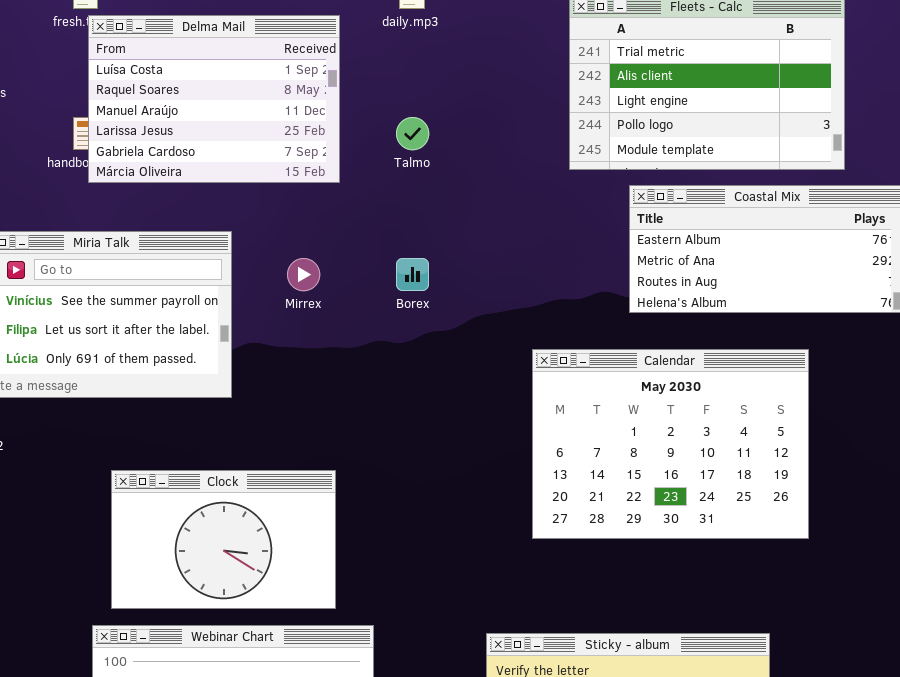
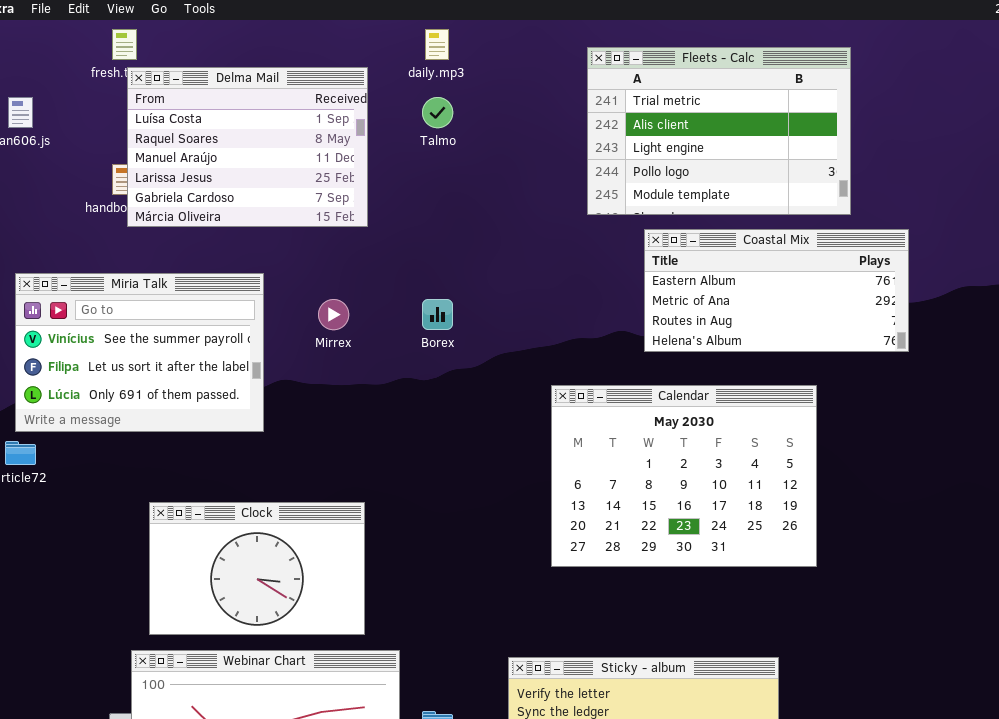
Talmo: [396,117,429,150] -> [422,97,453,128], moved

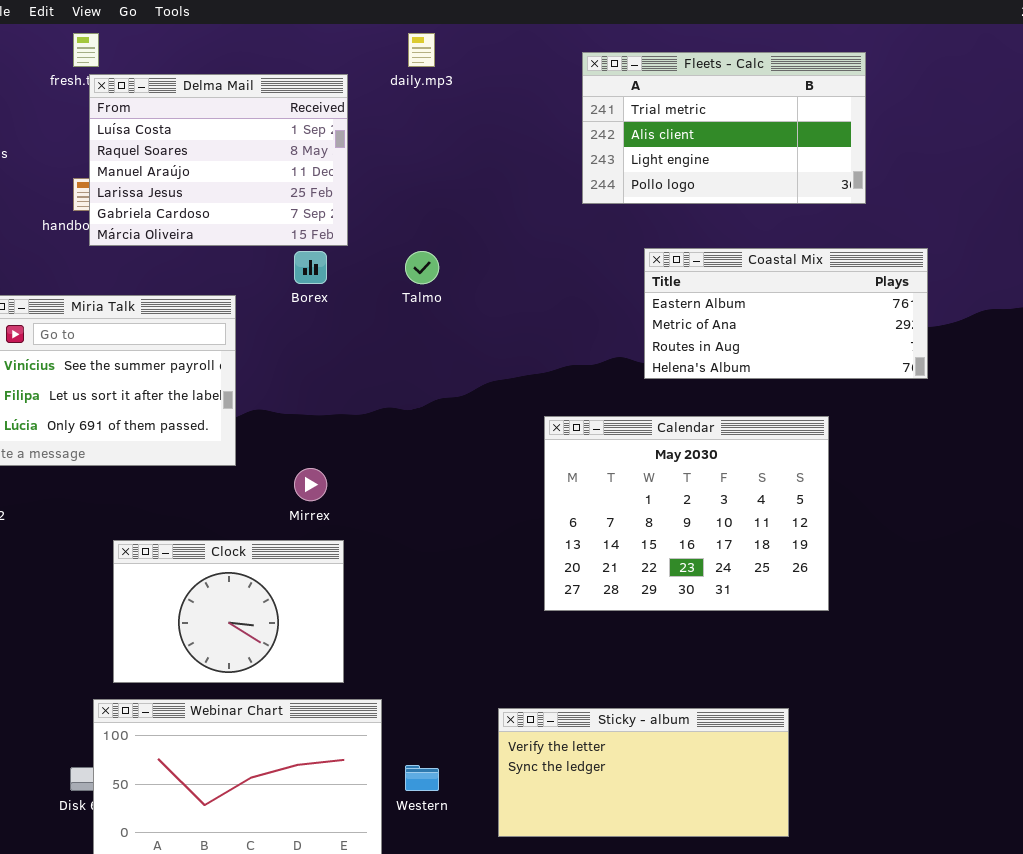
Fleets - Calc: [587,47,851,215] -> [582,52,866,204], resized
Talmo: [422,97,453,128] -> [405,251,439,284], moved
Mirrex: [318,299,349,330] -> [294,468,327,501], moved
Borex: [422,299,453,330] -> [294,251,327,284], moved

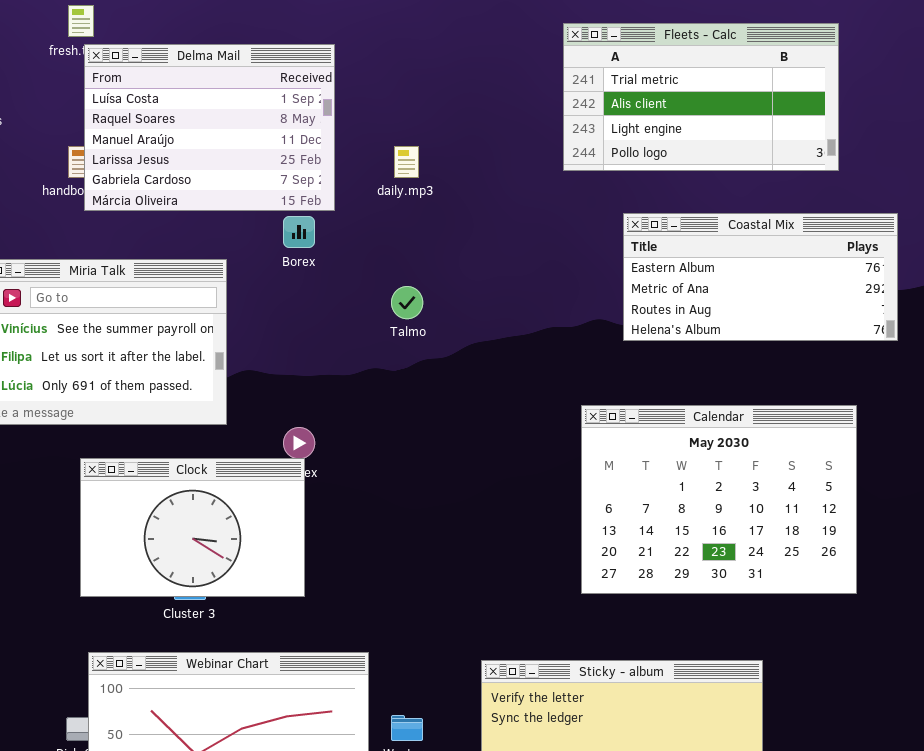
daily.mp3: [408,33,435,67] -> [394,146,419,178], moved
Talmo: [405,251,439,284] -> [391,286,423,319], moved
Calendar: [544,416,829,611] -> [581,405,857,594], moved
Clock: [113,540,344,683] -> [80,458,305,597], moved

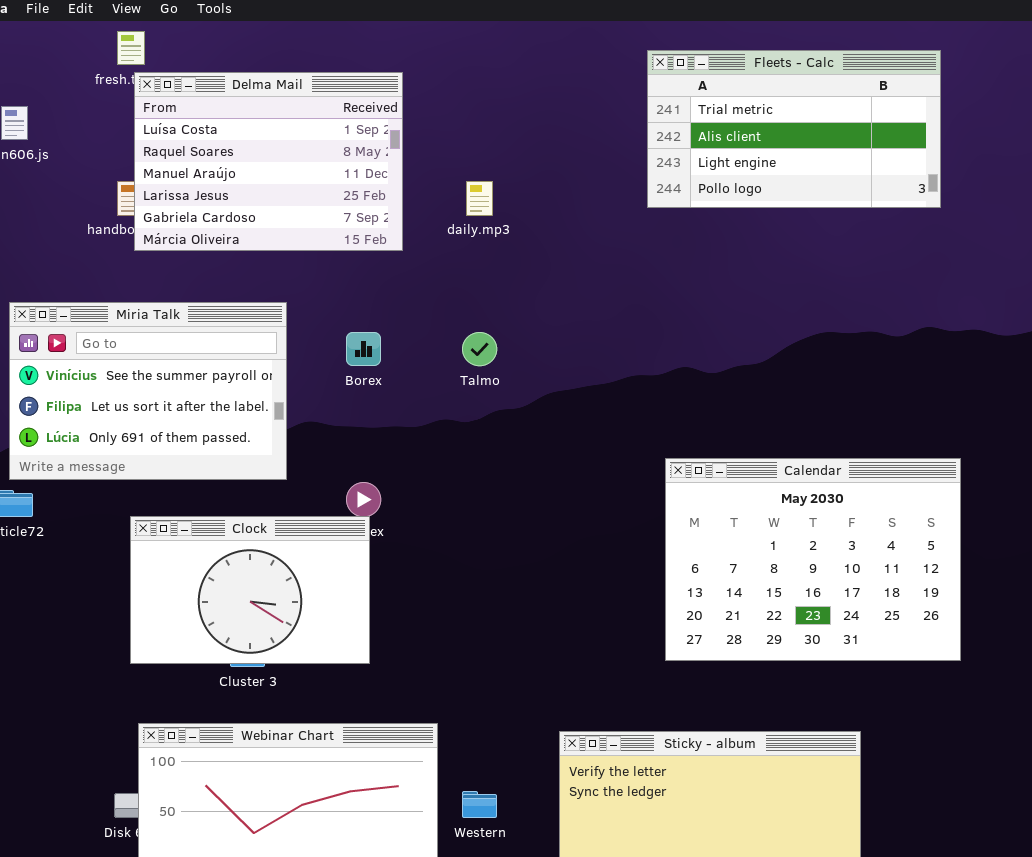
Coastal Mix: [623,213,898,341] -> none, closed
Borex: [283,216,315,248] -> [346,332,381,366], moved

